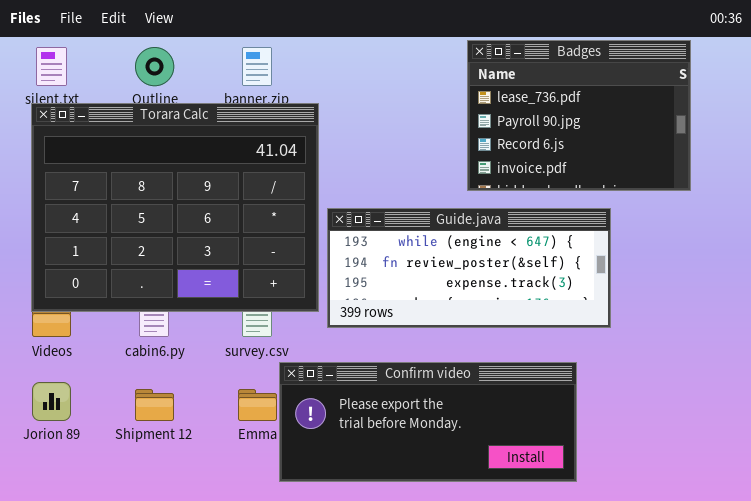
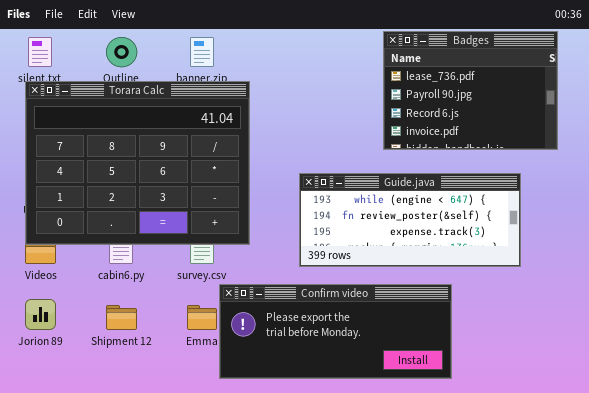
Badges: [467,40,691,191] -> [383,31,558,150], moved
Guide.java: [327,208,611,328] -> [299,173,521,267], moved

